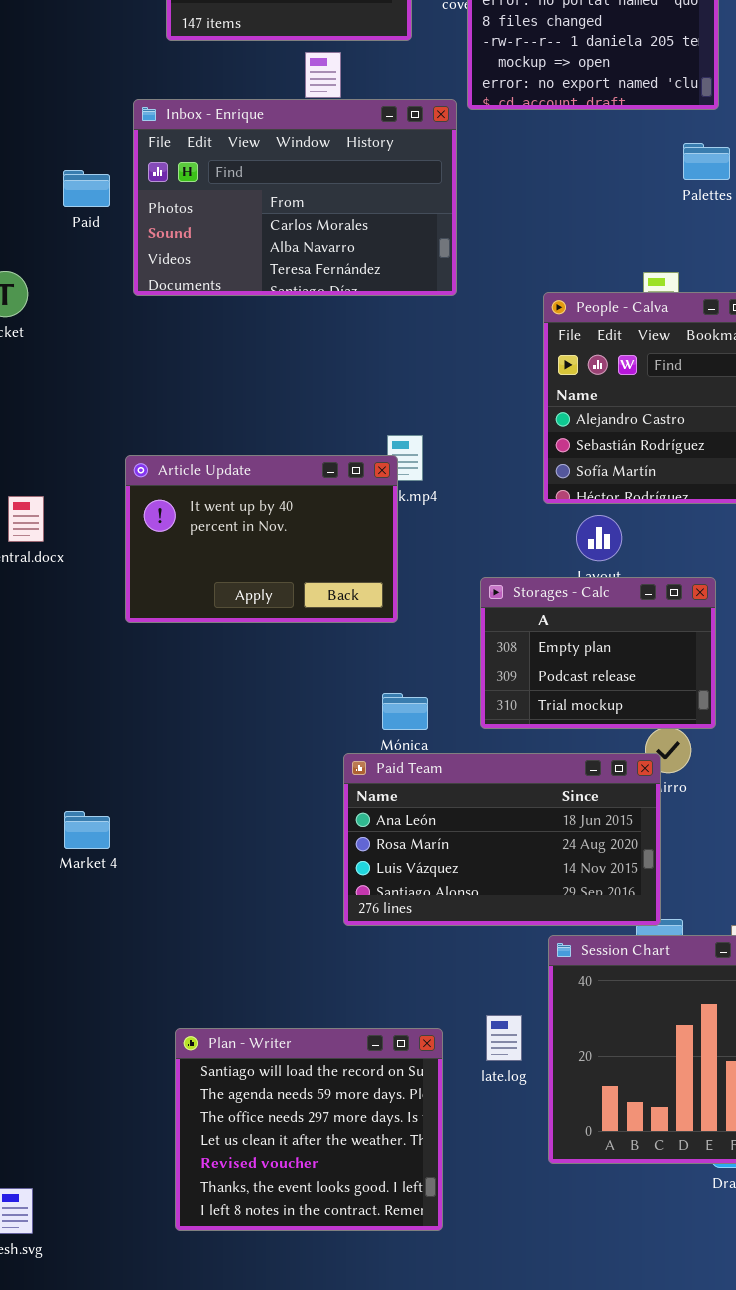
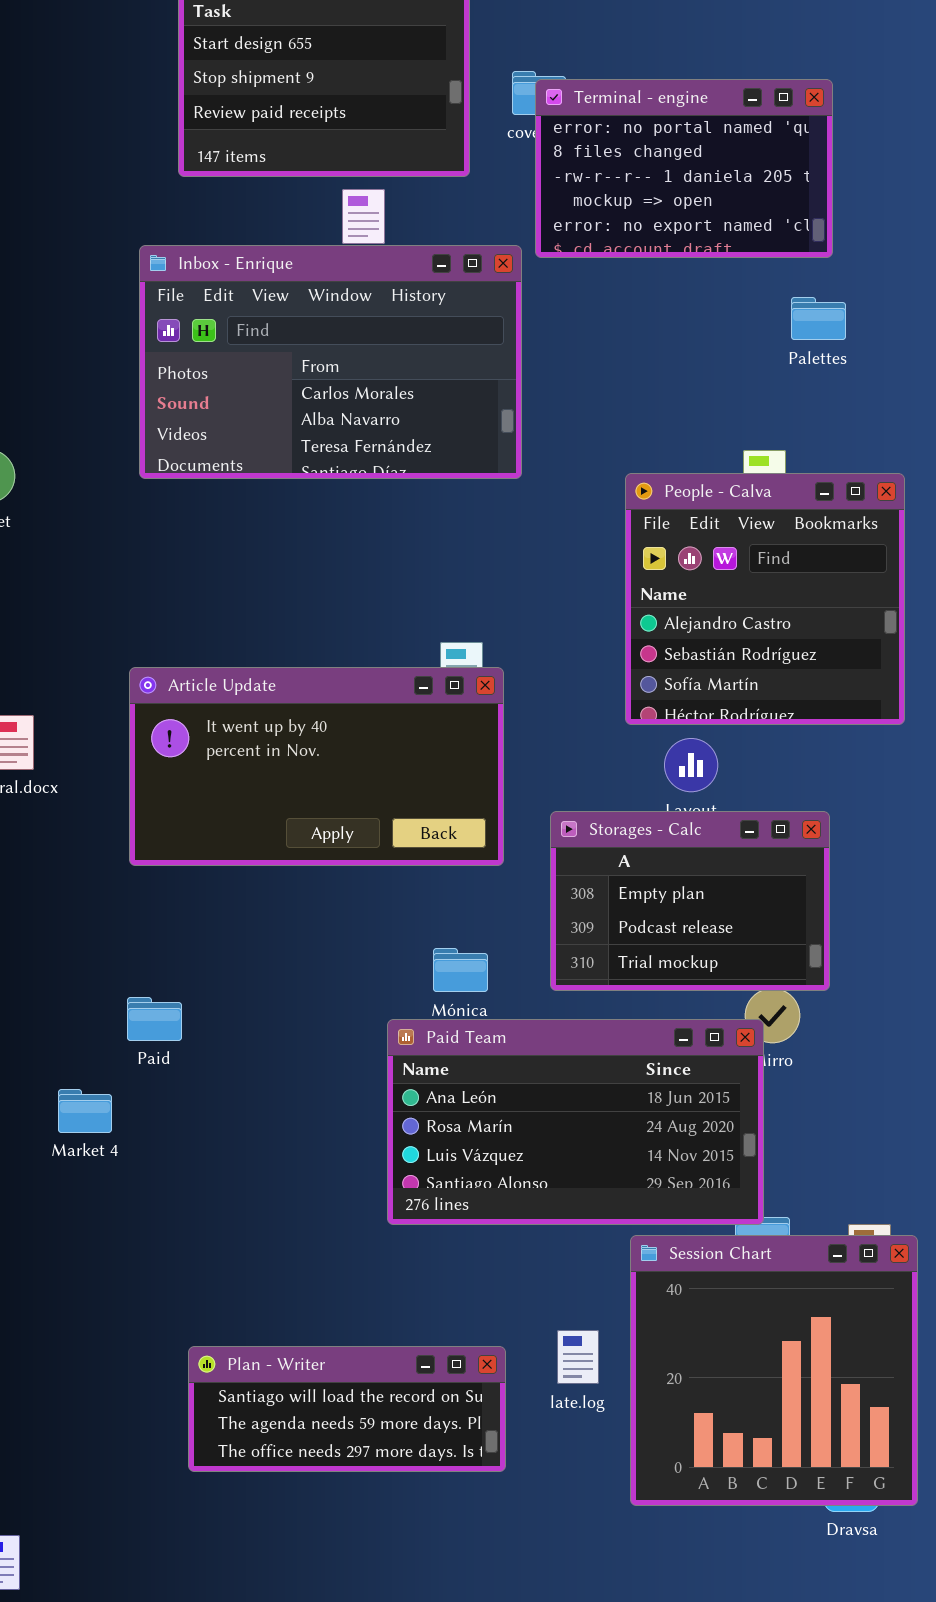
Paid: [63,170,110,207] -> [127,997,182,1041], moved
Article Update: [125,455,398,623] -> [129,667,504,866], resized
Plan - Writer: [175,1028,443,1231] -> [188,1346,506,1472], resized

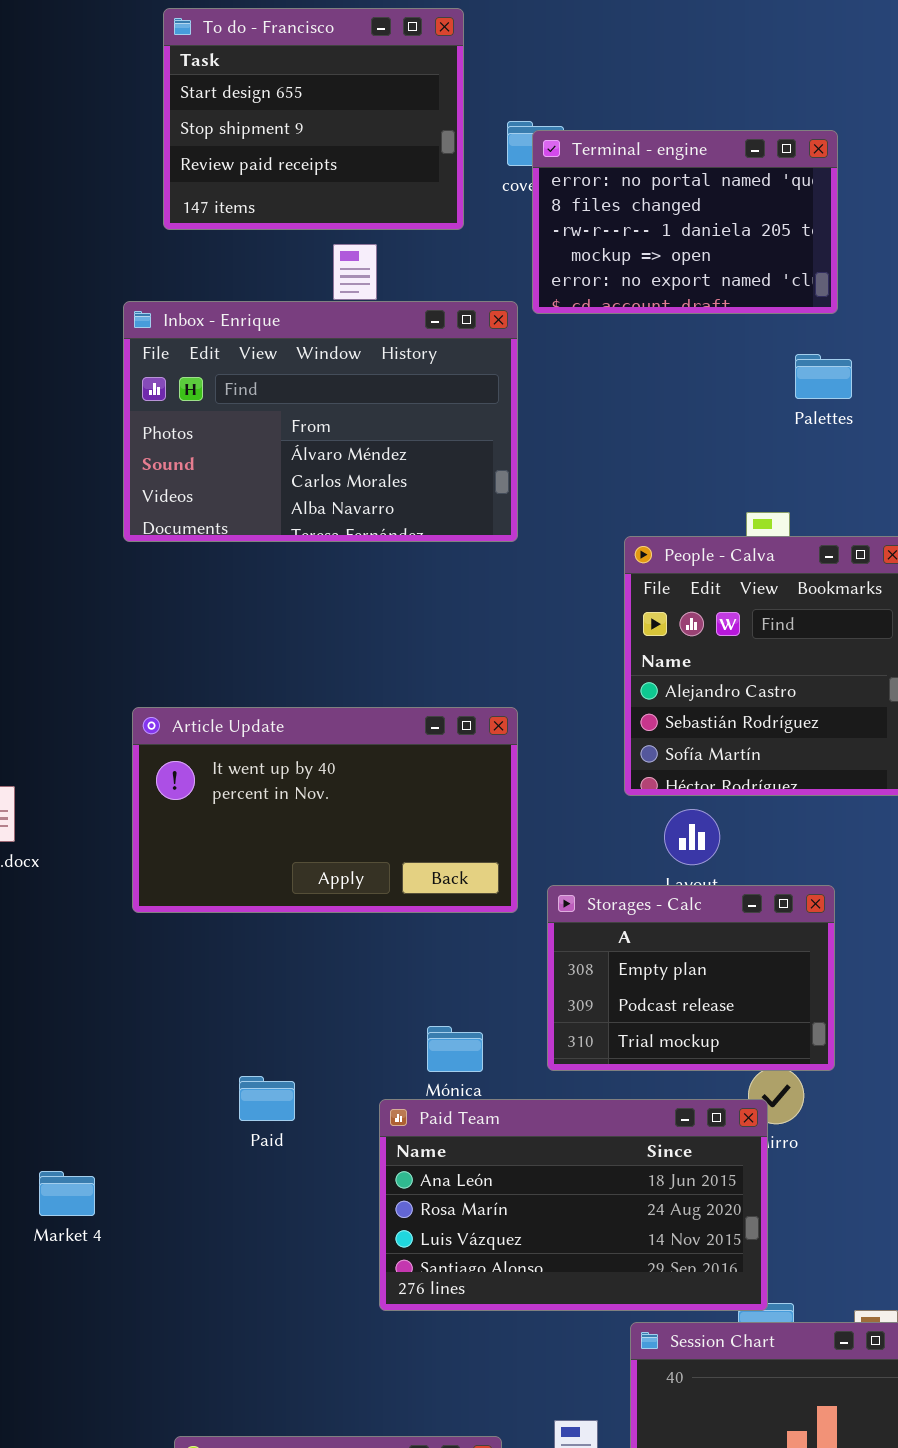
Inbox - Enrique: [139,245,522,479] -> [123,301,518,542], scrolled up 1 row
Article Update: [129,667,504,866] -> [132,707,518,913], moved
Paid: [127,997,182,1041] -> [239,1076,295,1121], moved

